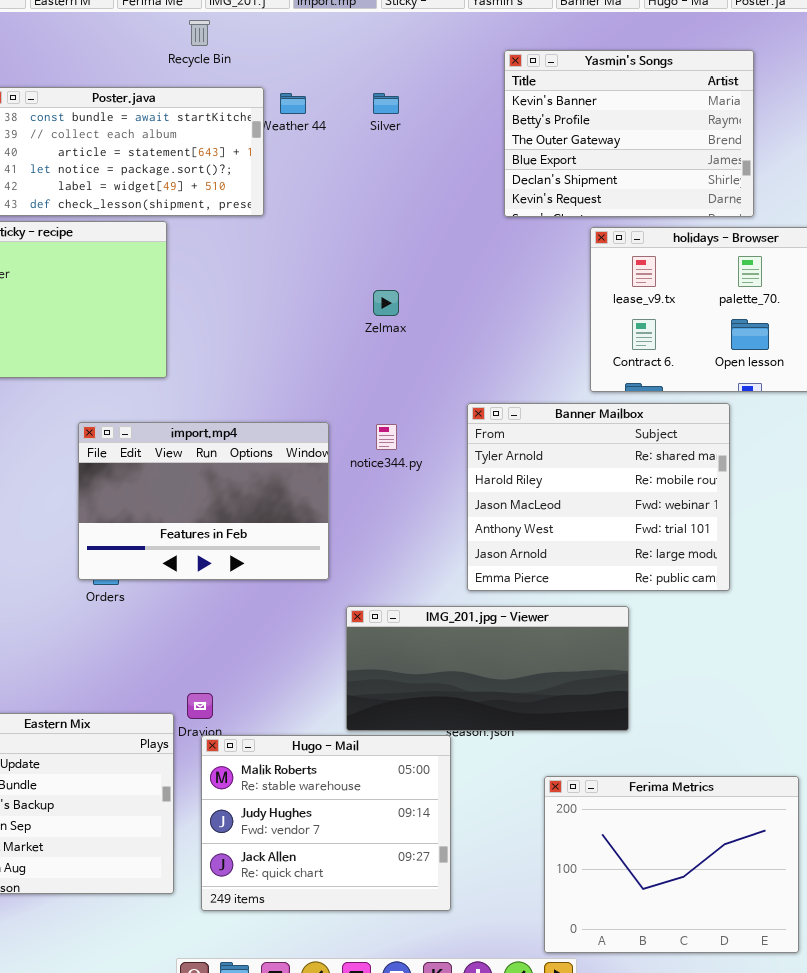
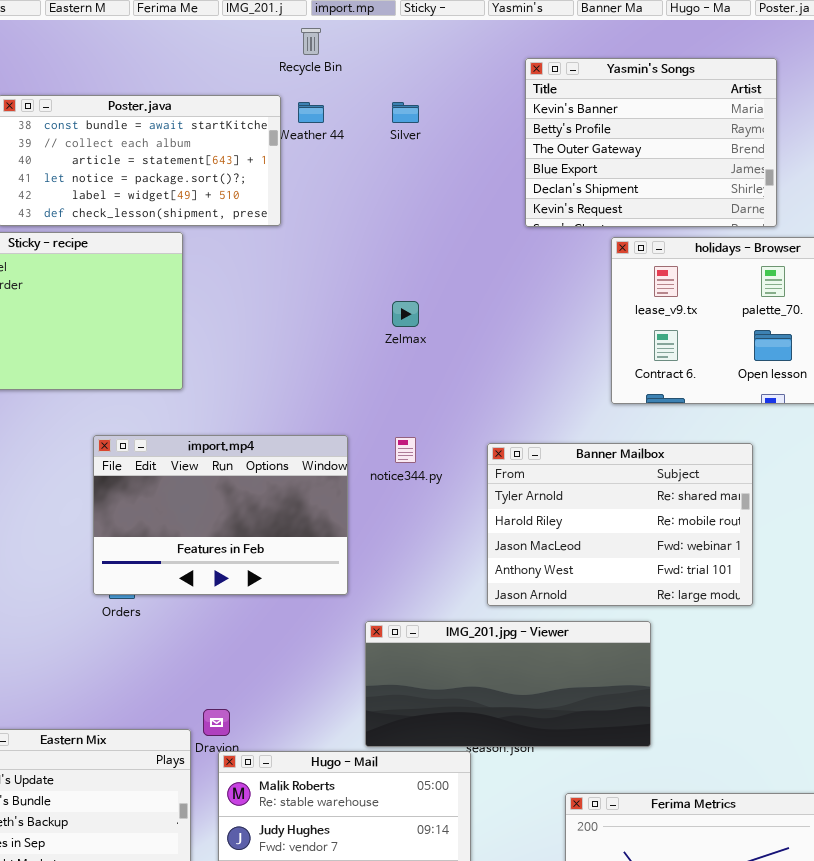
Recycle Bin: [189,20,210,46] -> [301,28,321,55], moved
Banner Mailbox: [467,403,730,591] -> [487,443,753,606], resized

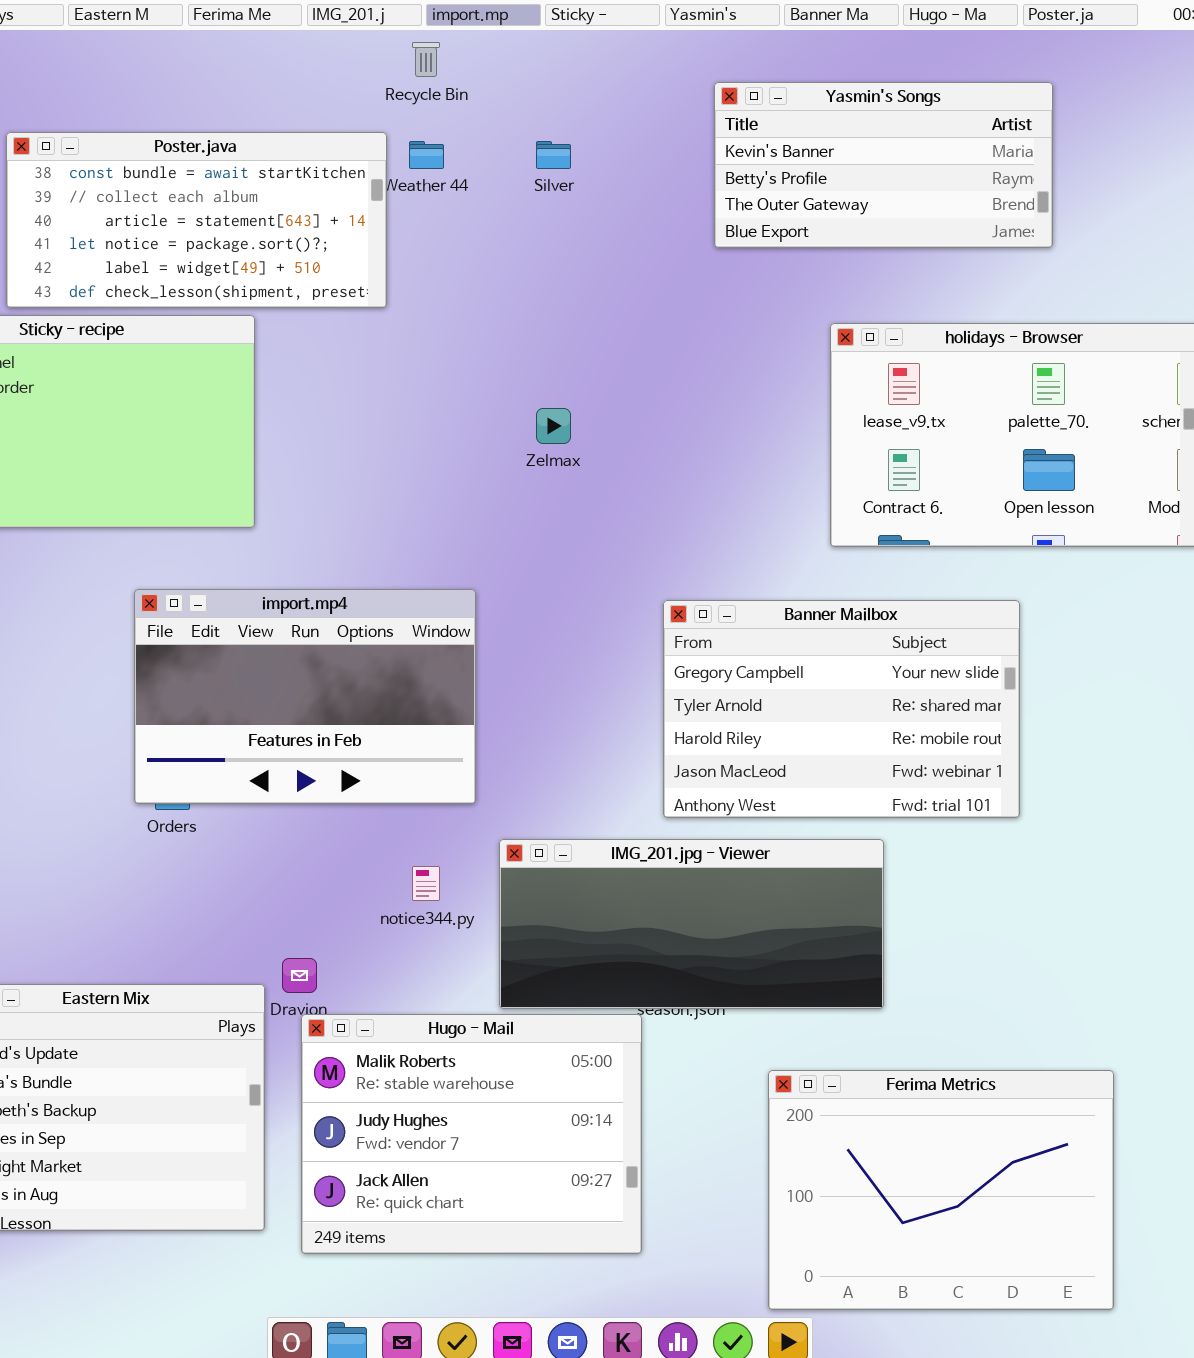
Yasmin's Songs: [525,58,777,227] -> [714,82,1053,248], resized
notice344.py: [395,437,416,463] -> [412,866,440,901], moved
Banner Mailbox: [487,443,753,606] -> [663,600,1020,818], scrolled up 1 row

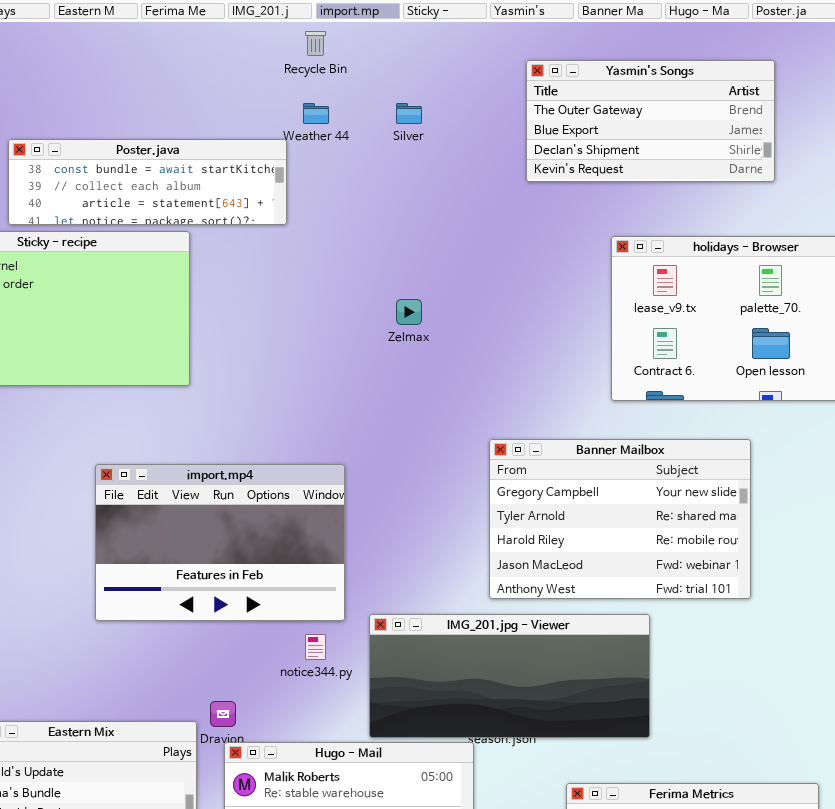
Yasmin's Songs: [714,82,1053,248] -> [526,60,775,182], scrolled down 2 rows
Poster.java: [6,132,387,308] -> [8,139,287,225], resized
import.mp4: [134,589,476,804] -> [95,464,345,621], moved

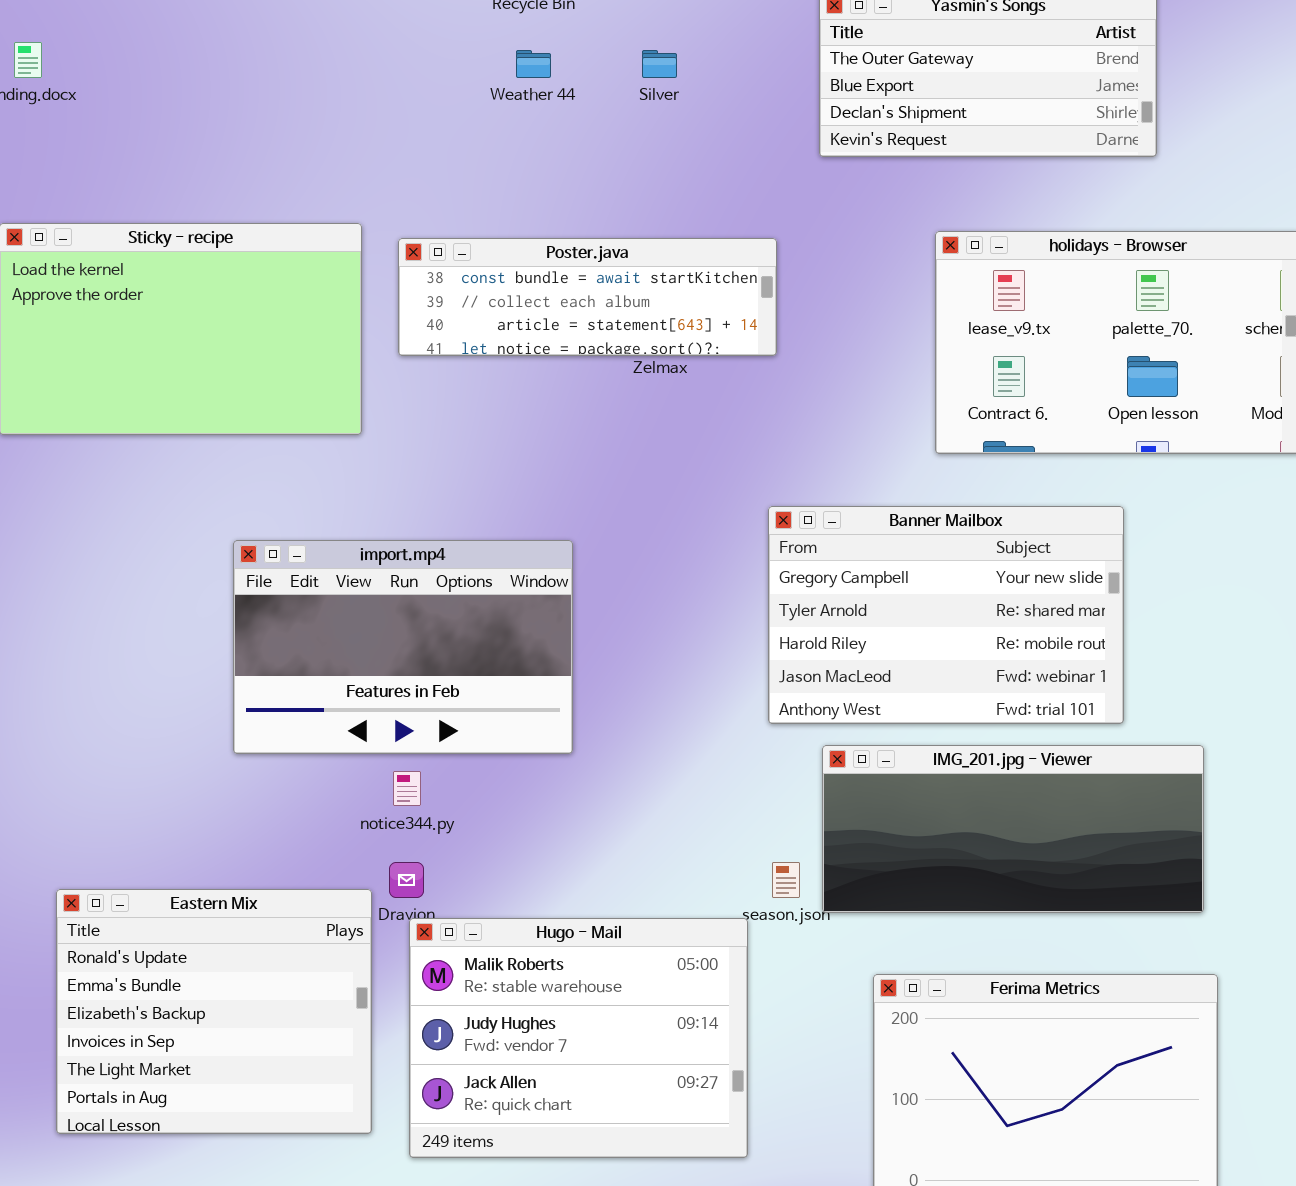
Poster.java: [8,139,287,225] -> [398,238,777,356], moved
IMG_201.jpg - Viewer: [369,614,650,738] -> [822,745,1204,913], moved
notice344.py: [305,634,326,660] -> [393,771,421,806], moved

